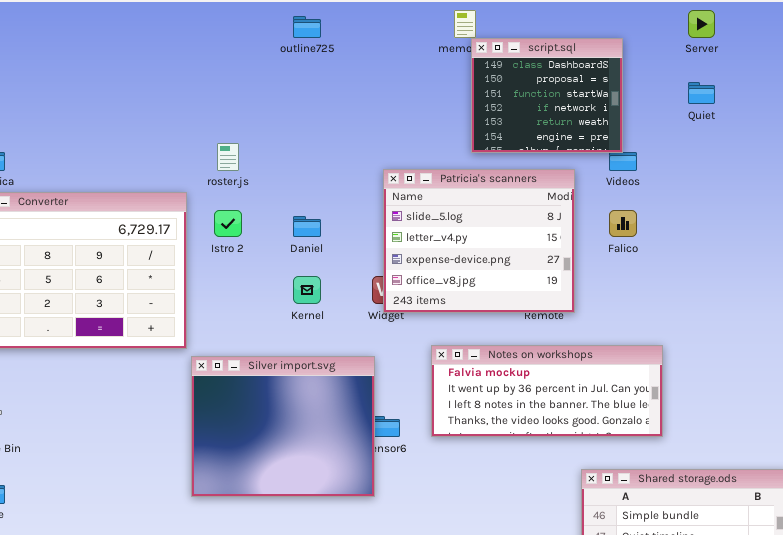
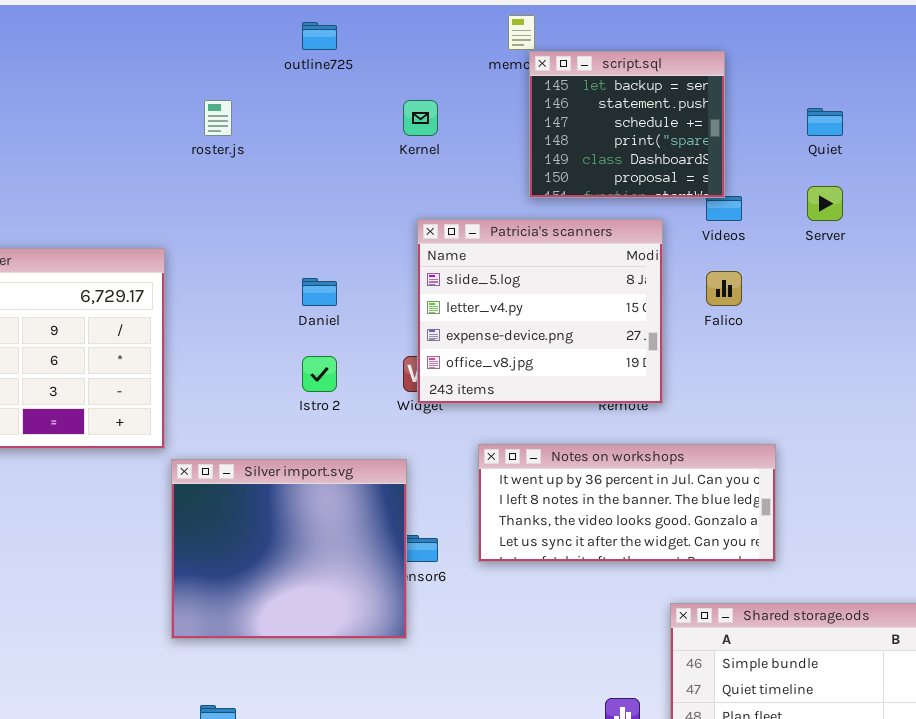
Server: [688,10,715,38] -> [807,186,843,221], moved
script.sql: [471,38,623,153] -> [529,51,725,198], scrolled up 4 rows
roster.js: [217,143,239,171] -> [204,100,232,136], moved
Istro 2: [214,210,242,237] -> [302,356,337,392], moved
Kernel: [293,276,321,304] -> [403,100,438,136], moved
Notes on workshops: [431,345,663,437] -> [478,444,776,562], scrolled down 1 row

